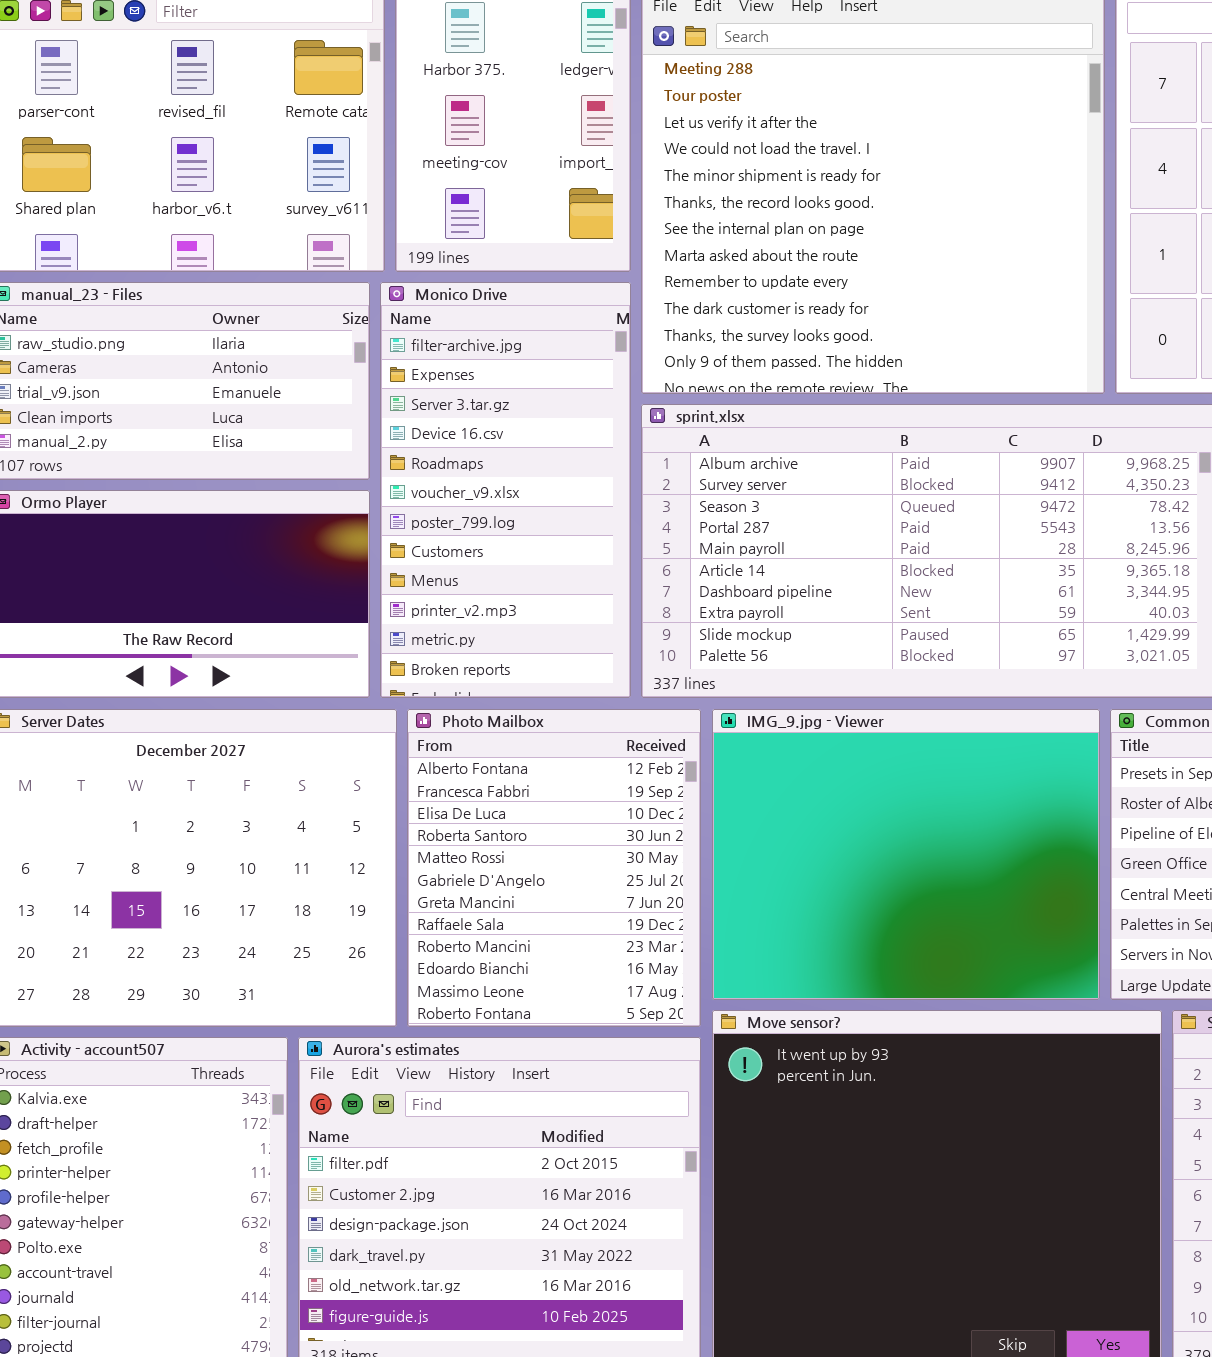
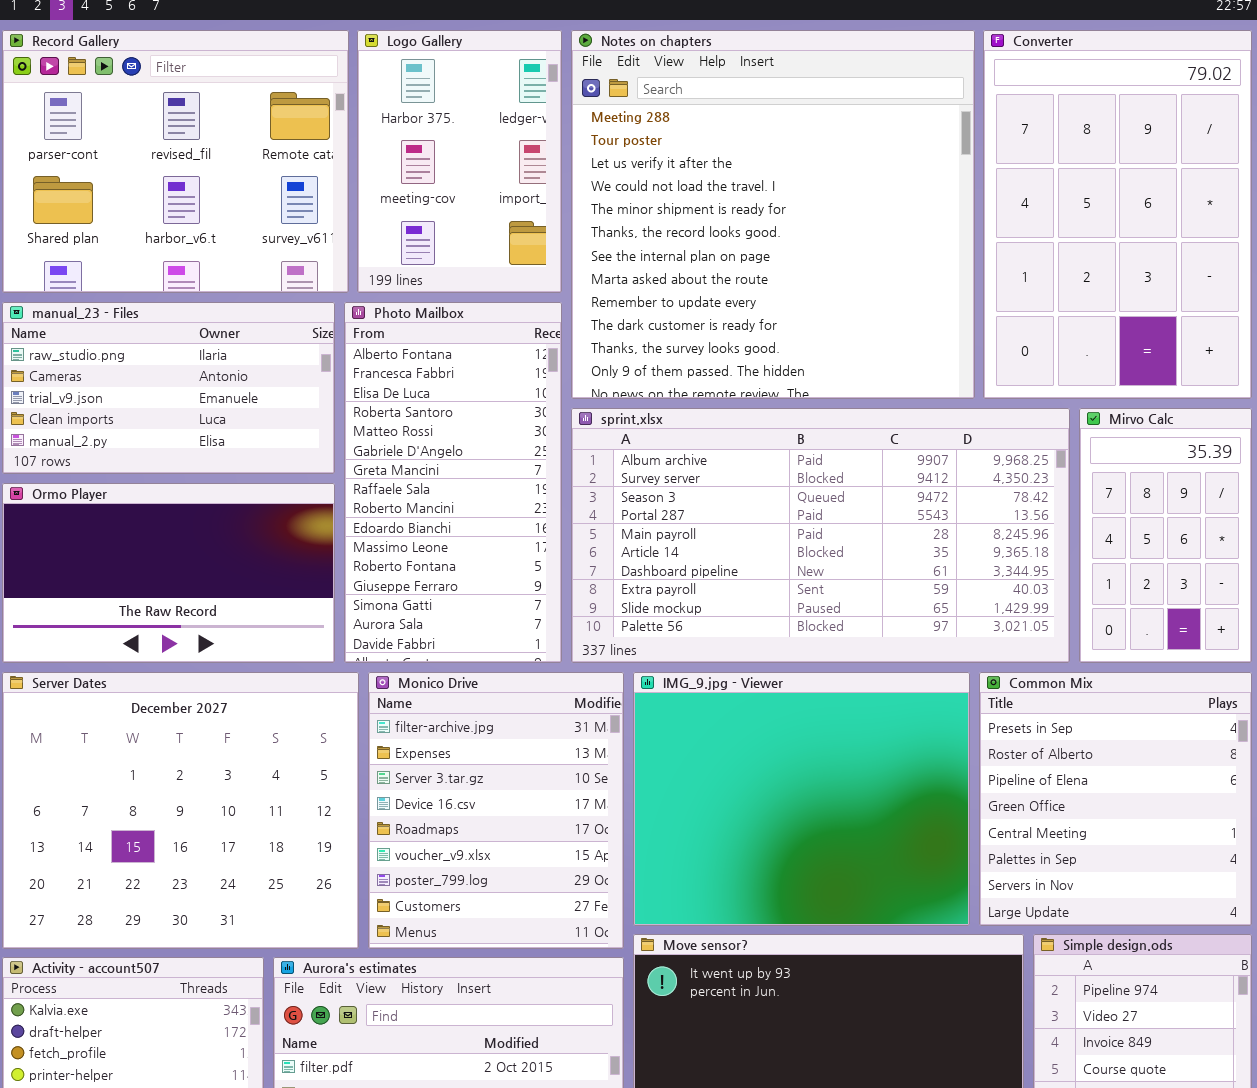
Monico Drive: [380,282,631,698] -> [368,672,624,949], moved, resized
Photo Mailbox: [407,709,701,1027] -> [344,302,562,663], moved, resized

